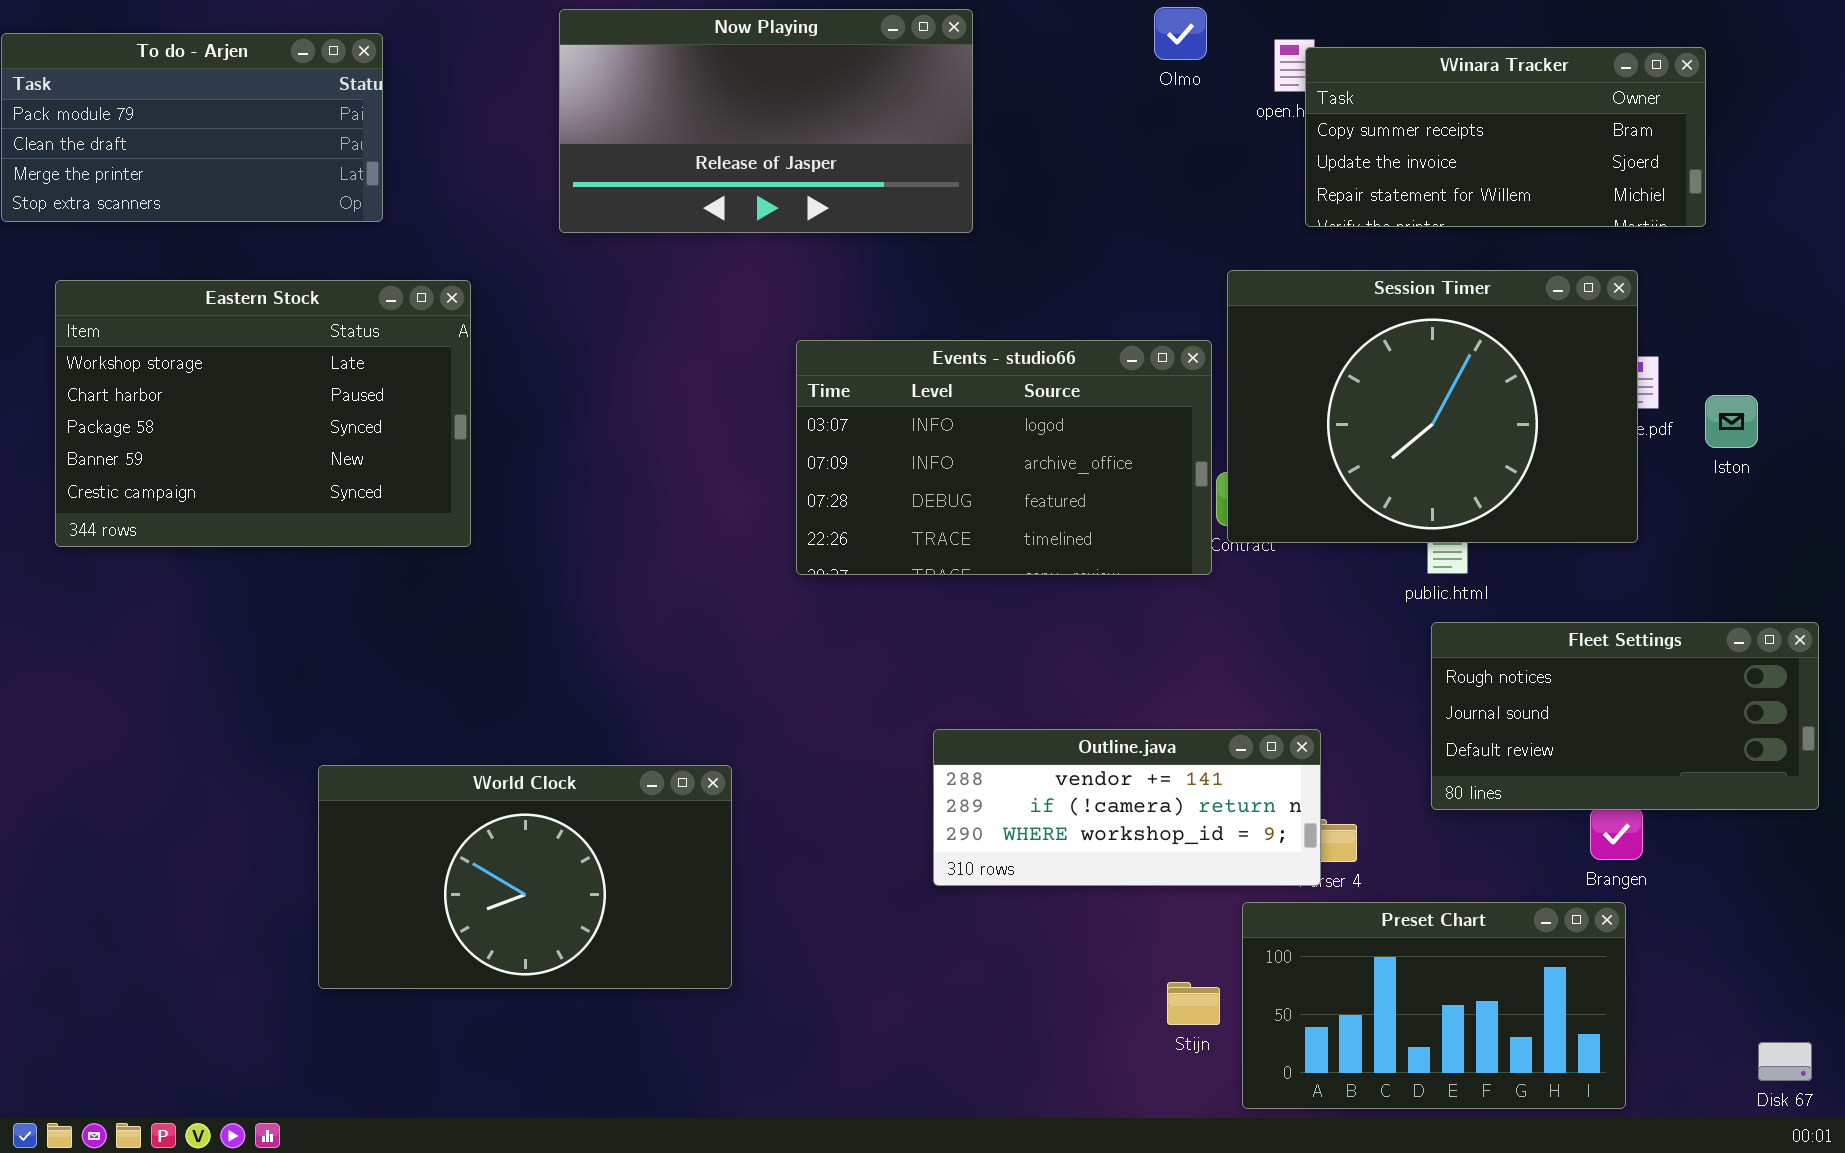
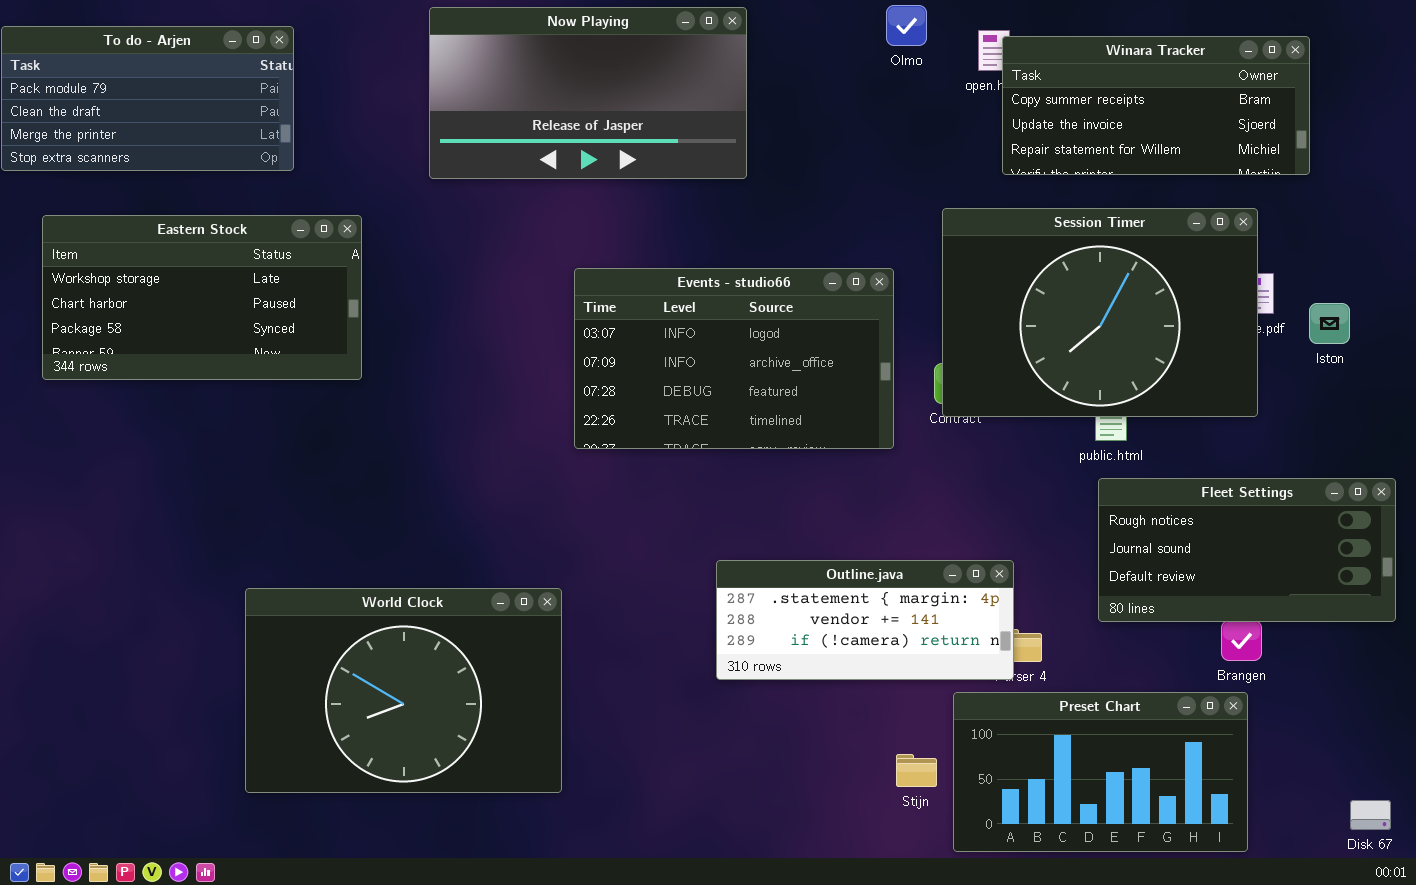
Eastern Stock: [55,280,471,547] -> [42,215,362,380], resized
Events - studio66: [796,340,1212,575] -> [574,268,894,449], moved
Outline.java: [933,729,1321,886] -> [716,560,1014,680], scrolled up 1 row
World Clock: [318,765,732,989] -> [245,588,562,793], resized

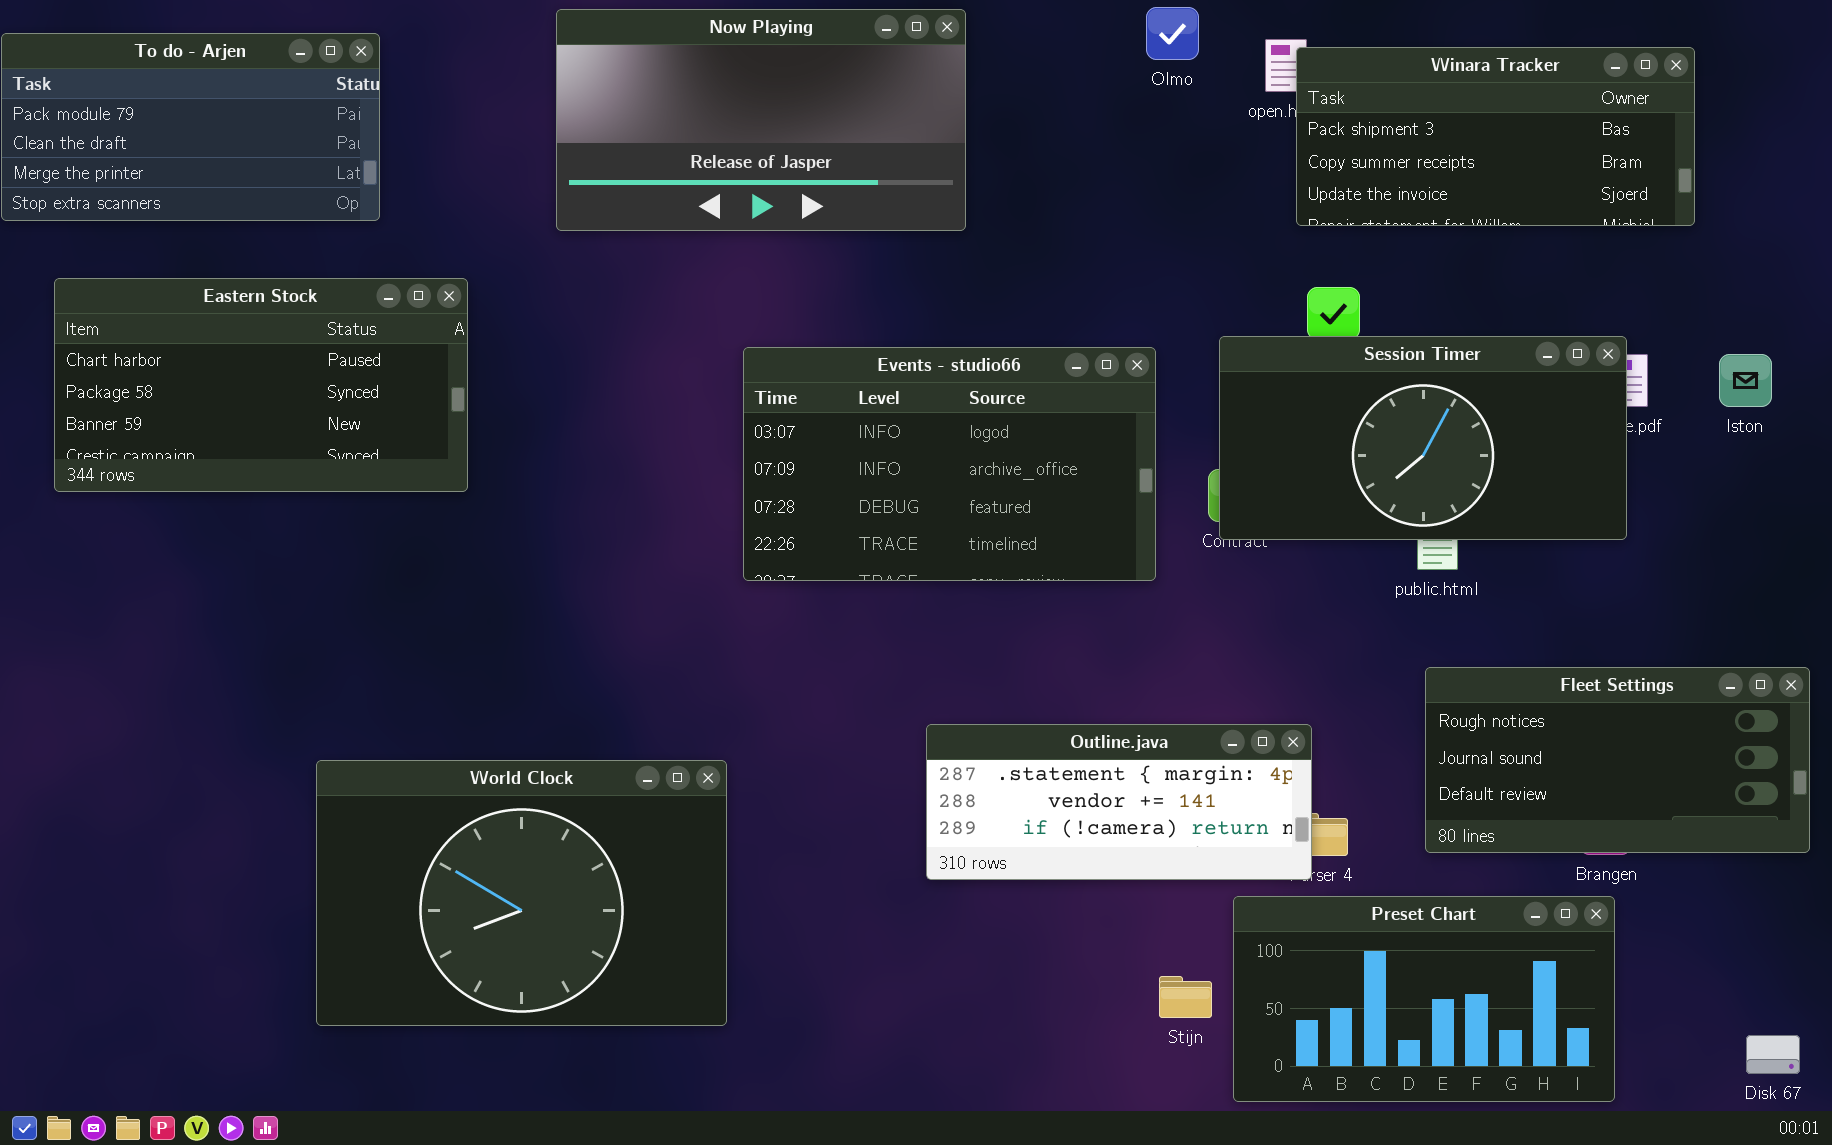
Winara Tracker: [1002,36,1310,175] -> [1296,47,1695,226], scrolled up 1 row
Session Timer: [942,208,1258,417] -> [1219,336,1627,540], resized
Eastern Stock: [42,215,362,380] -> [54,278,468,492], scrolled down 1 row
Iston: [1309,303,1350,344] -> [1719,354,1772,407], moved
Fleet Settings: [1098,478,1396,622] -> [1425,667,1810,853], moved

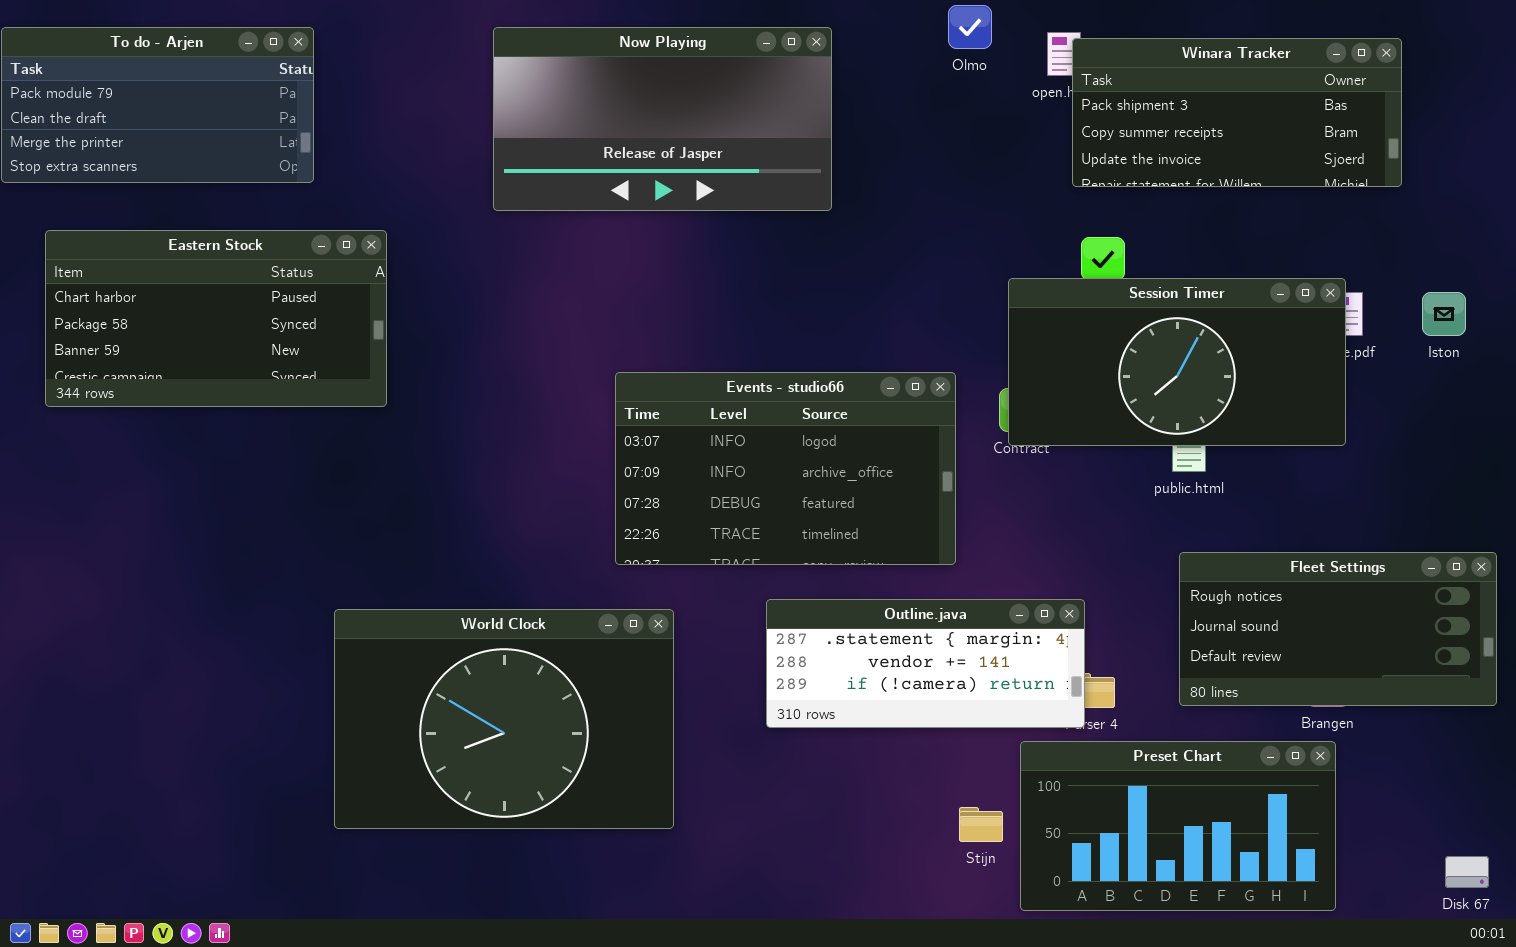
Now Playing: [556,9,966,231] -> [493,27,832,211], moved
Events - studio66: [743,347,1156,581] -> [615,372,956,565], moved
World Clock: [316,760,727,1026] -> [334,609,674,829], moved

